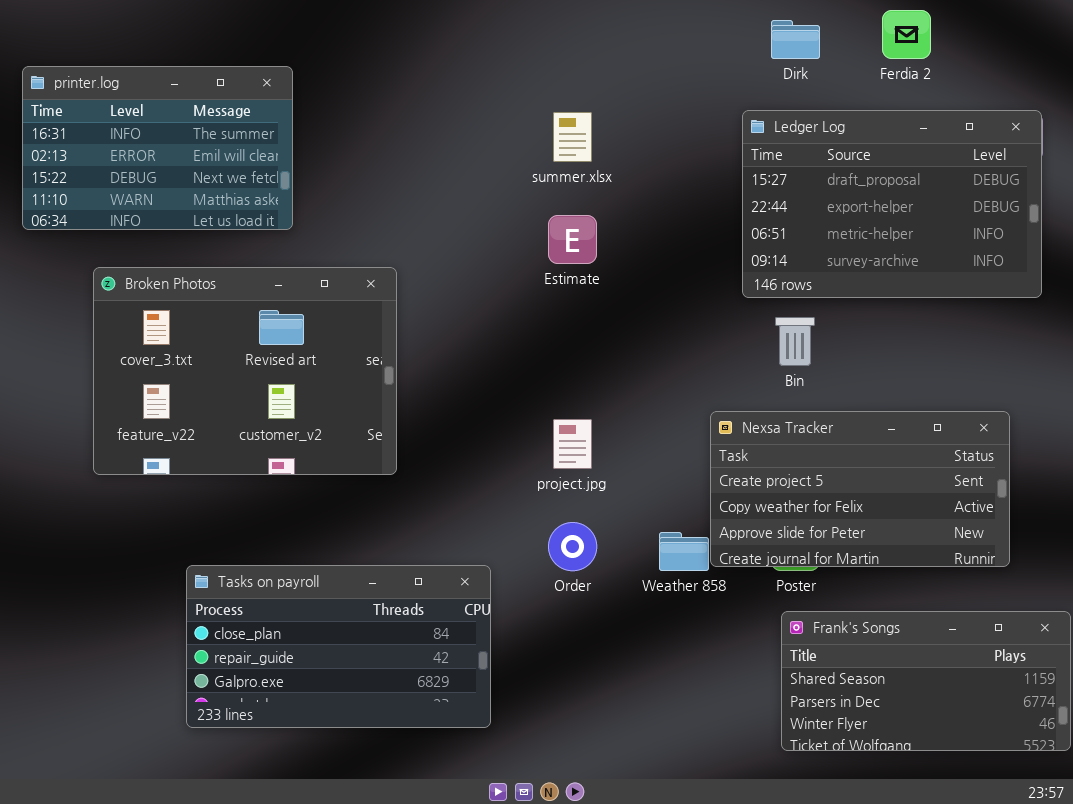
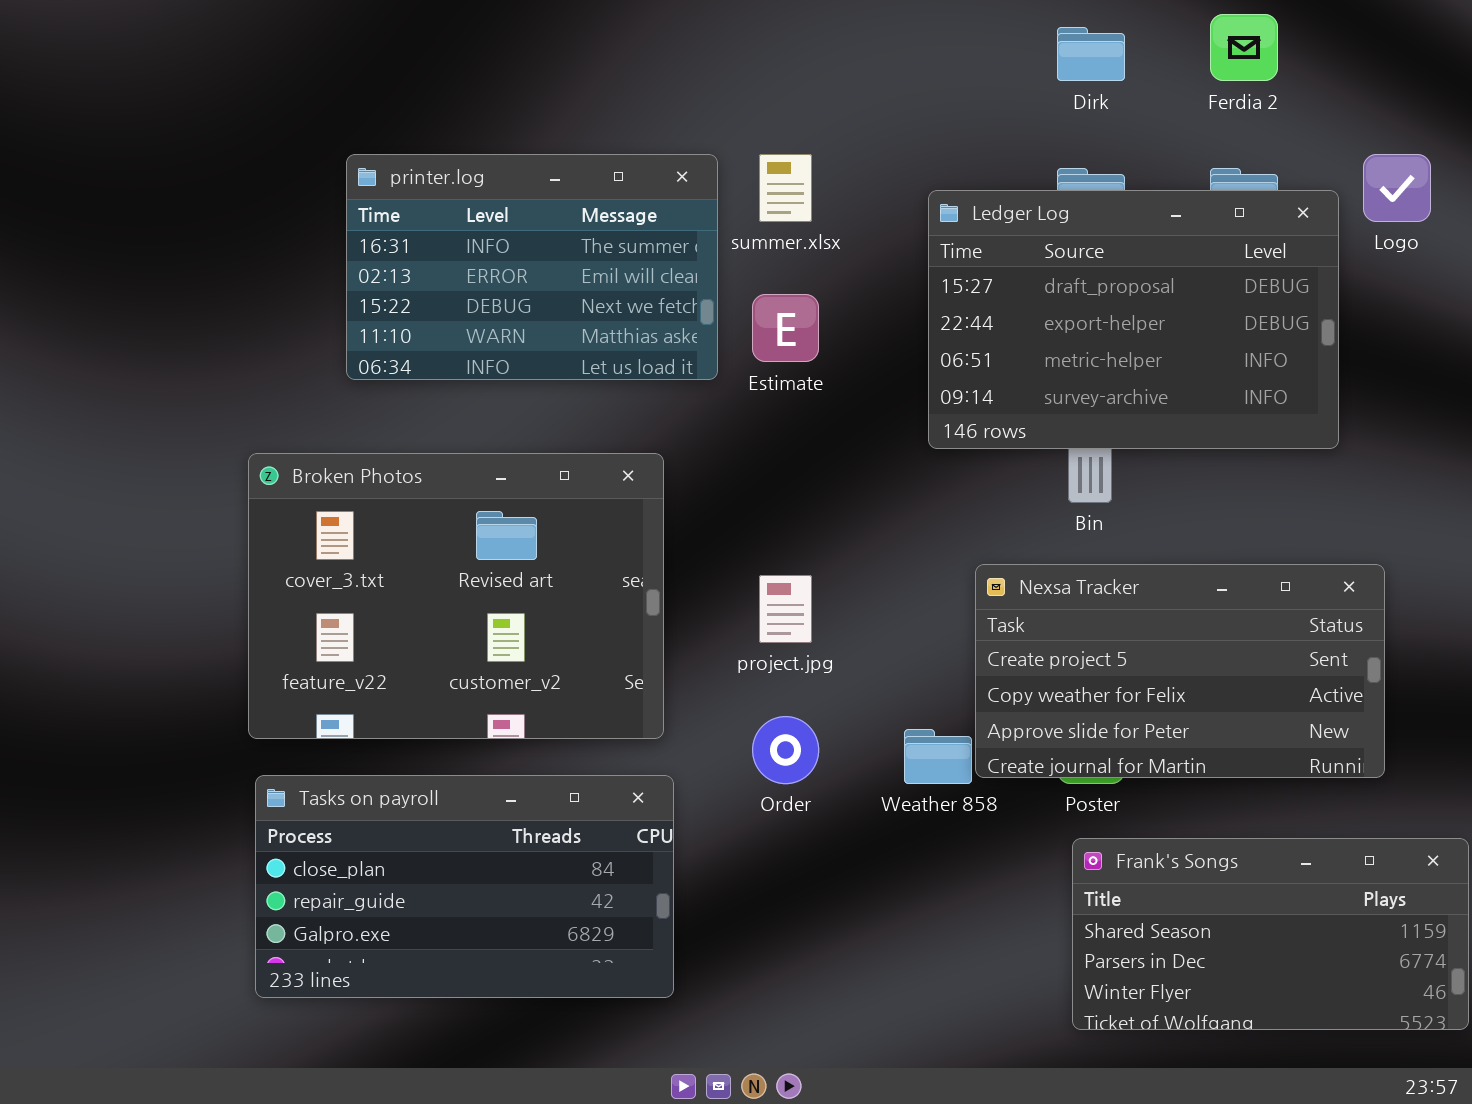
printer.log: [22,66,293,230] -> [346,154,718,380], moved
Ledger Log: [742,110,1042,298] -> [928,190,1339,449], moved
Broken Photos: [93,267,397,475] -> [248,453,664,739], moved

